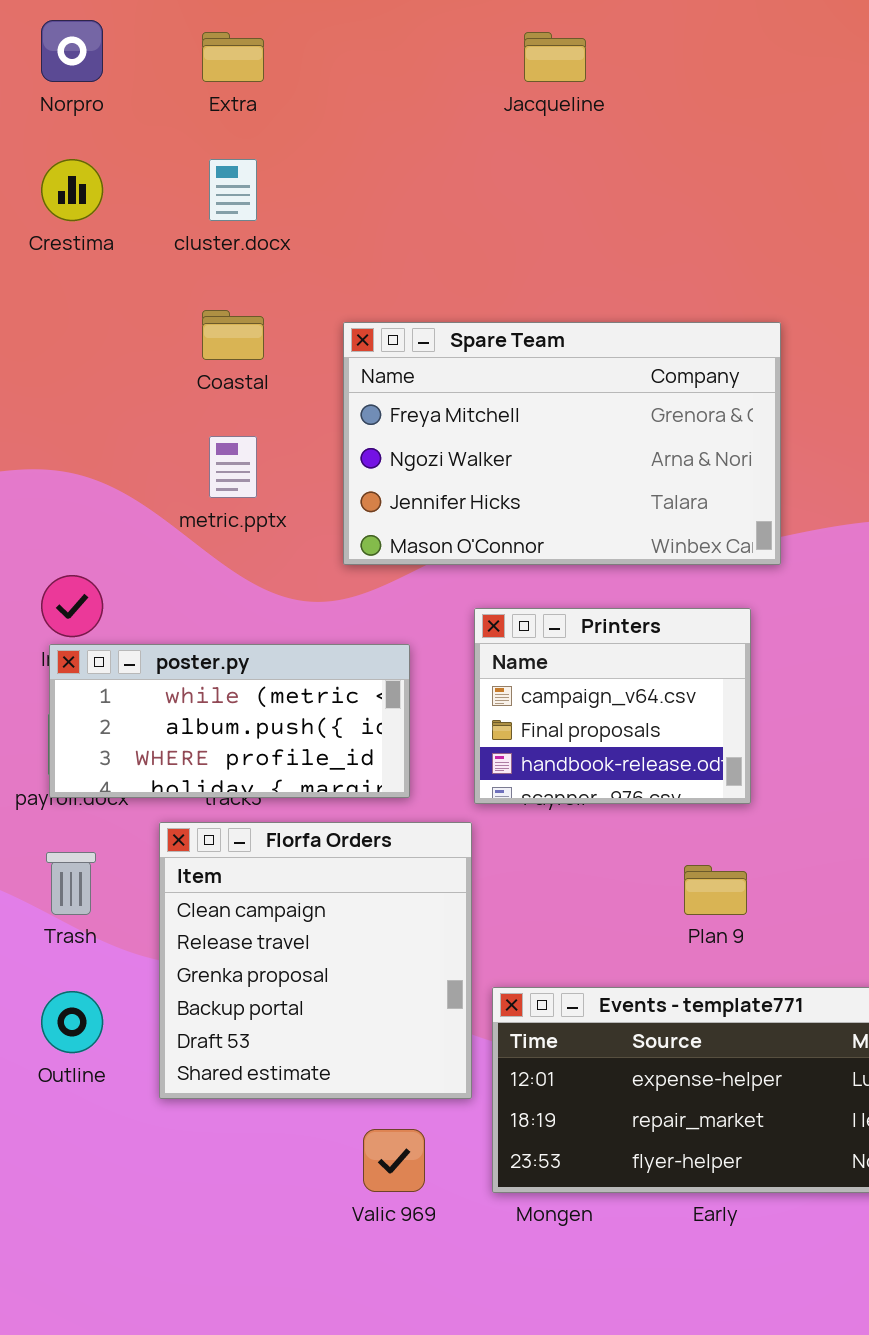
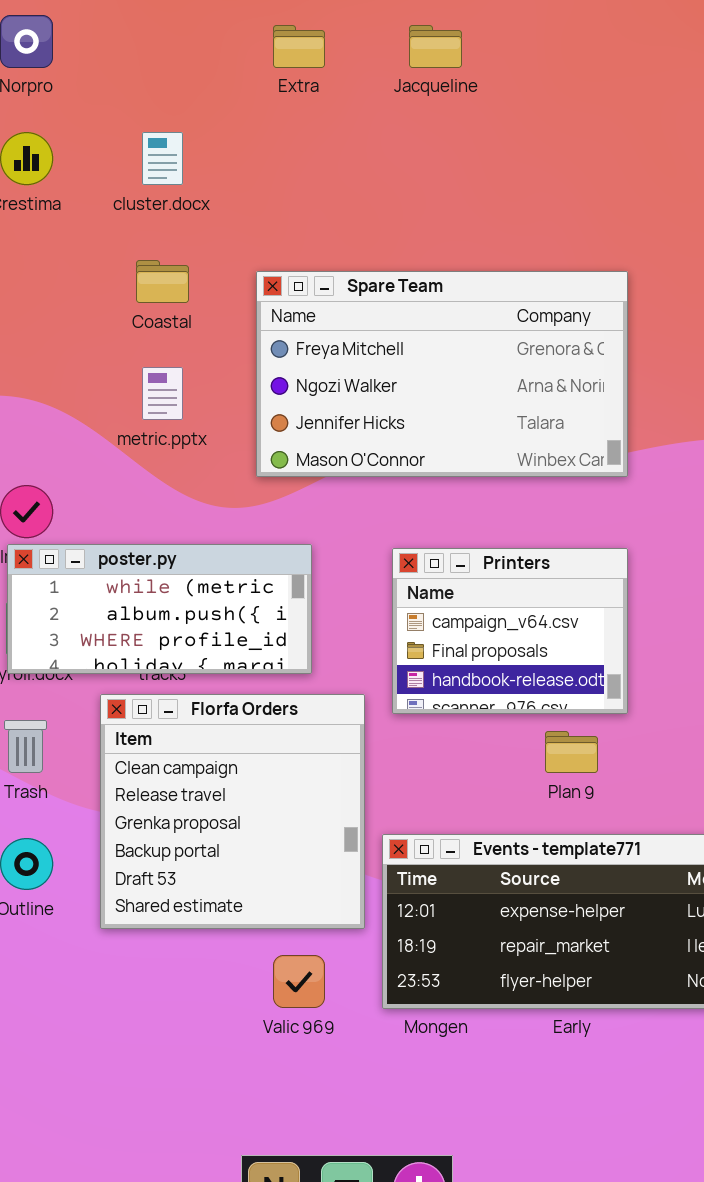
Extra: [202,32,264,82] -> [273,25,325,68], moved
Printers: [474,608,751,804] -> [392,548,628,714], moved

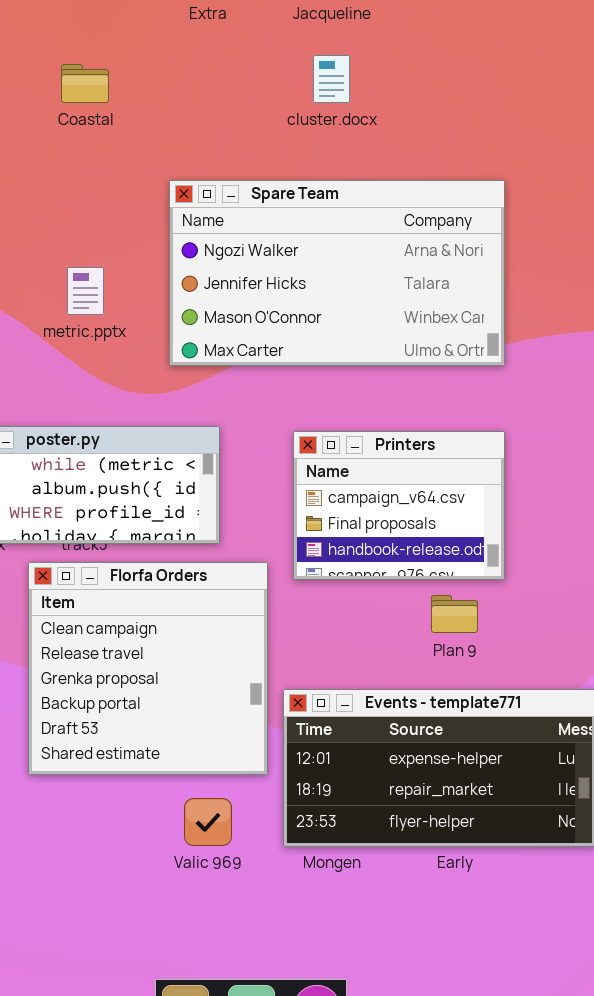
cluster.docx: [142,132,183,185] -> [313,55,350,103], moved
Coastal: [136,260,189,303] -> [61,64,109,103], moved
Spare Team: [256,271,628,477] -> [169,180,505,366], scrolled down 1 row

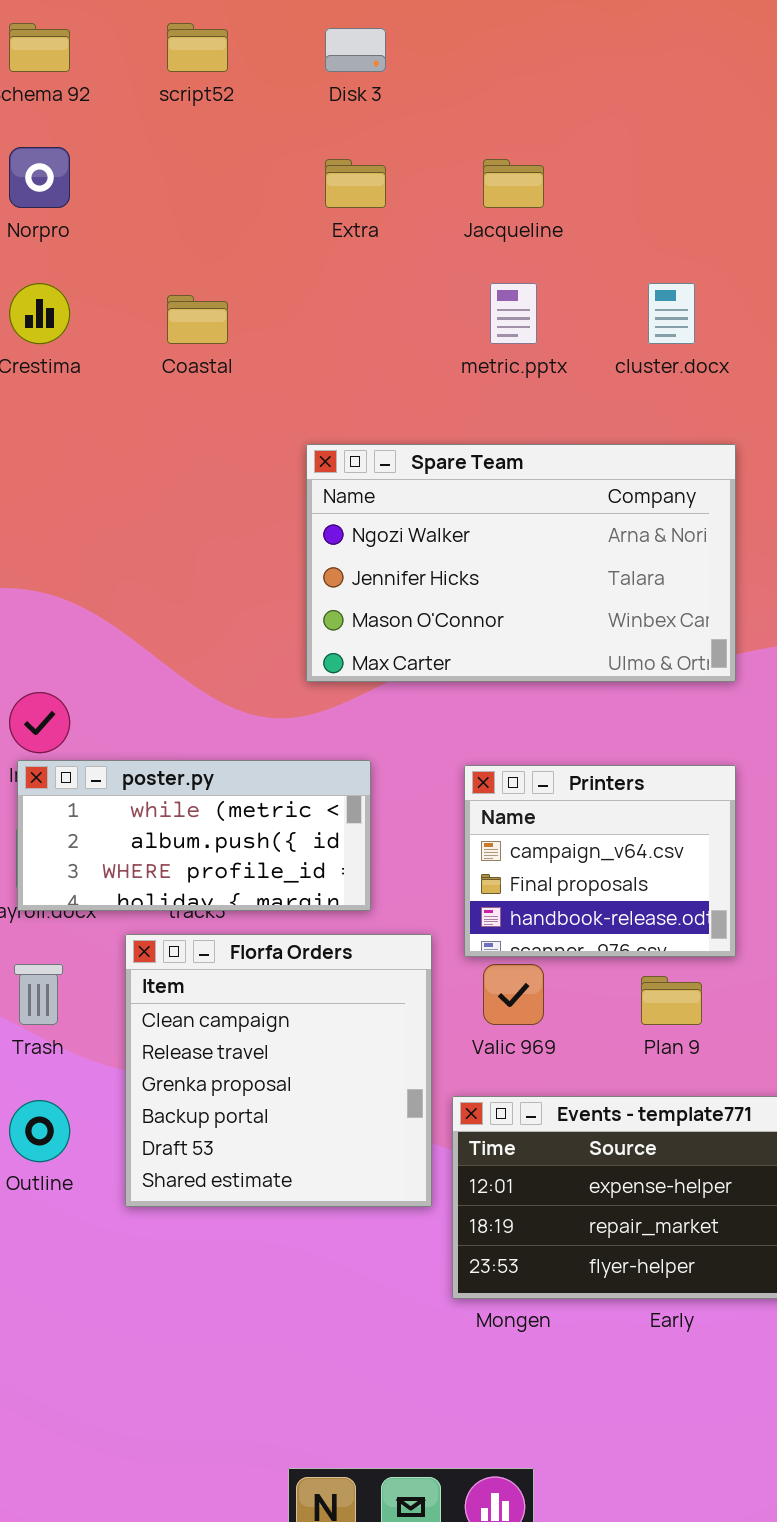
cluster.docx: [313,55,350,103] -> [648,283,695,344], moved
metric.pptx: [67,267,104,315] -> [490,283,537,344], moved
Valic 969: [184,798,232,846] -> [483,964,544,1025], moved

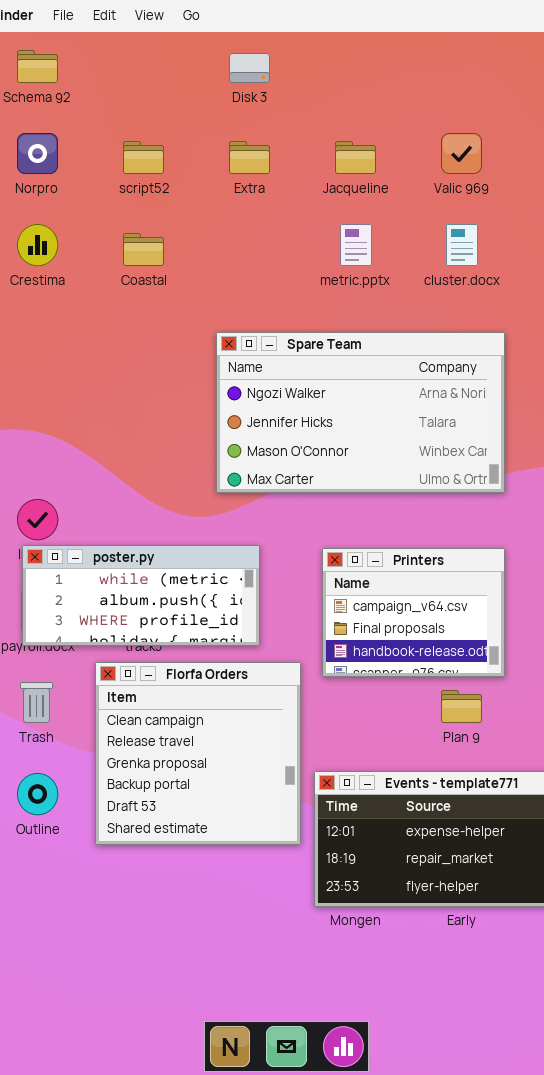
script52: [167,23,228,72] -> [123,141,164,174], moved
Valic 969: [483,964,544,1025] -> [441,133,482,174], moved

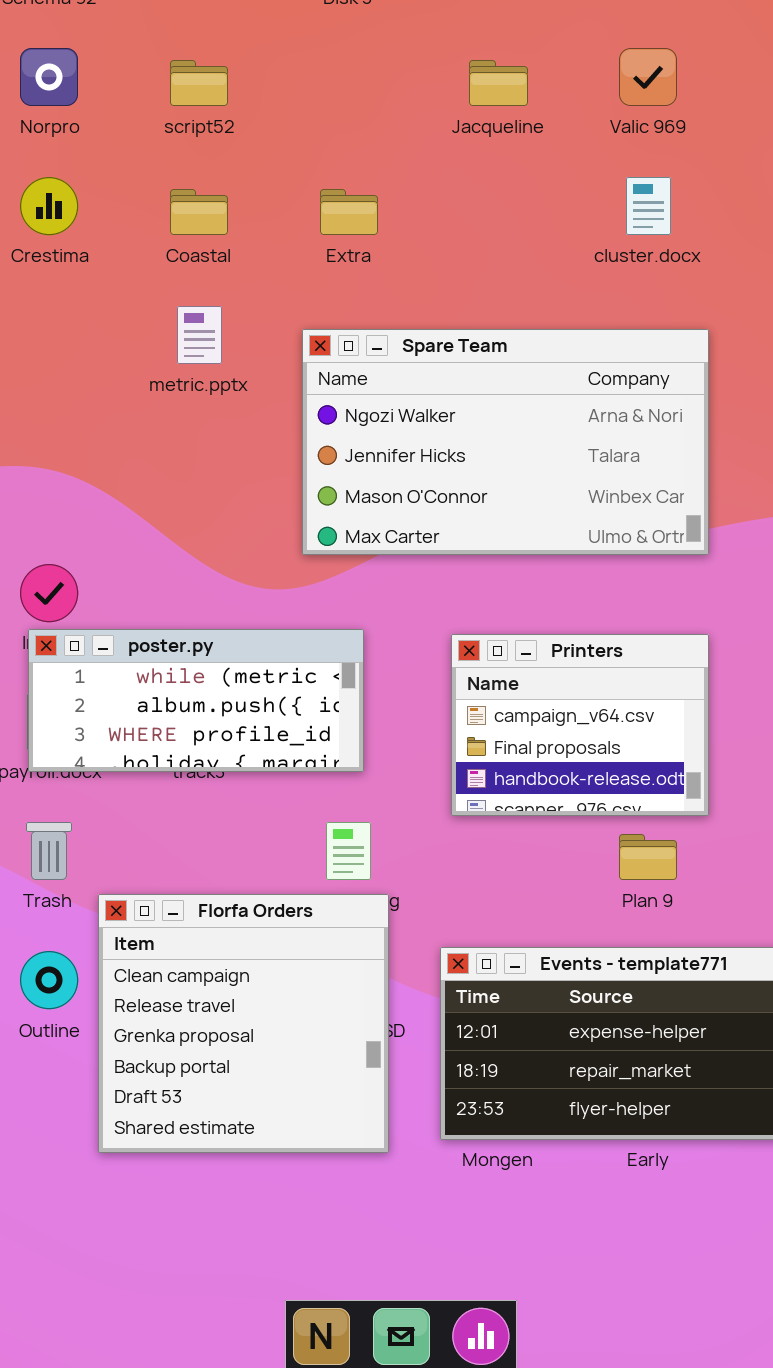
Extra: [229,141,270,174] -> [320,189,378,235], moved
metric.pptx: [340,224,372,266] -> [177,306,222,364], moved
Florfa Orders: [95,662,301,845] -> [98,894,389,1153], moved

